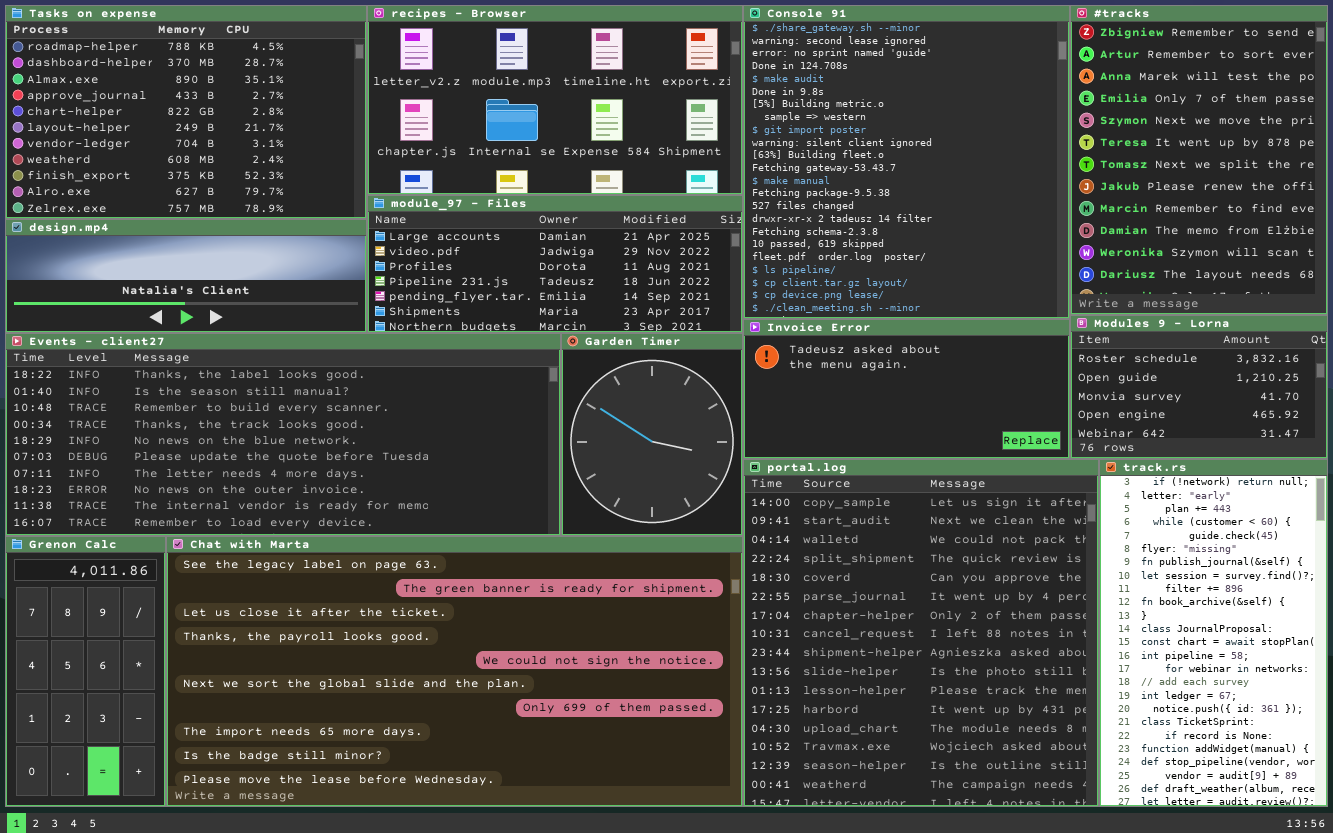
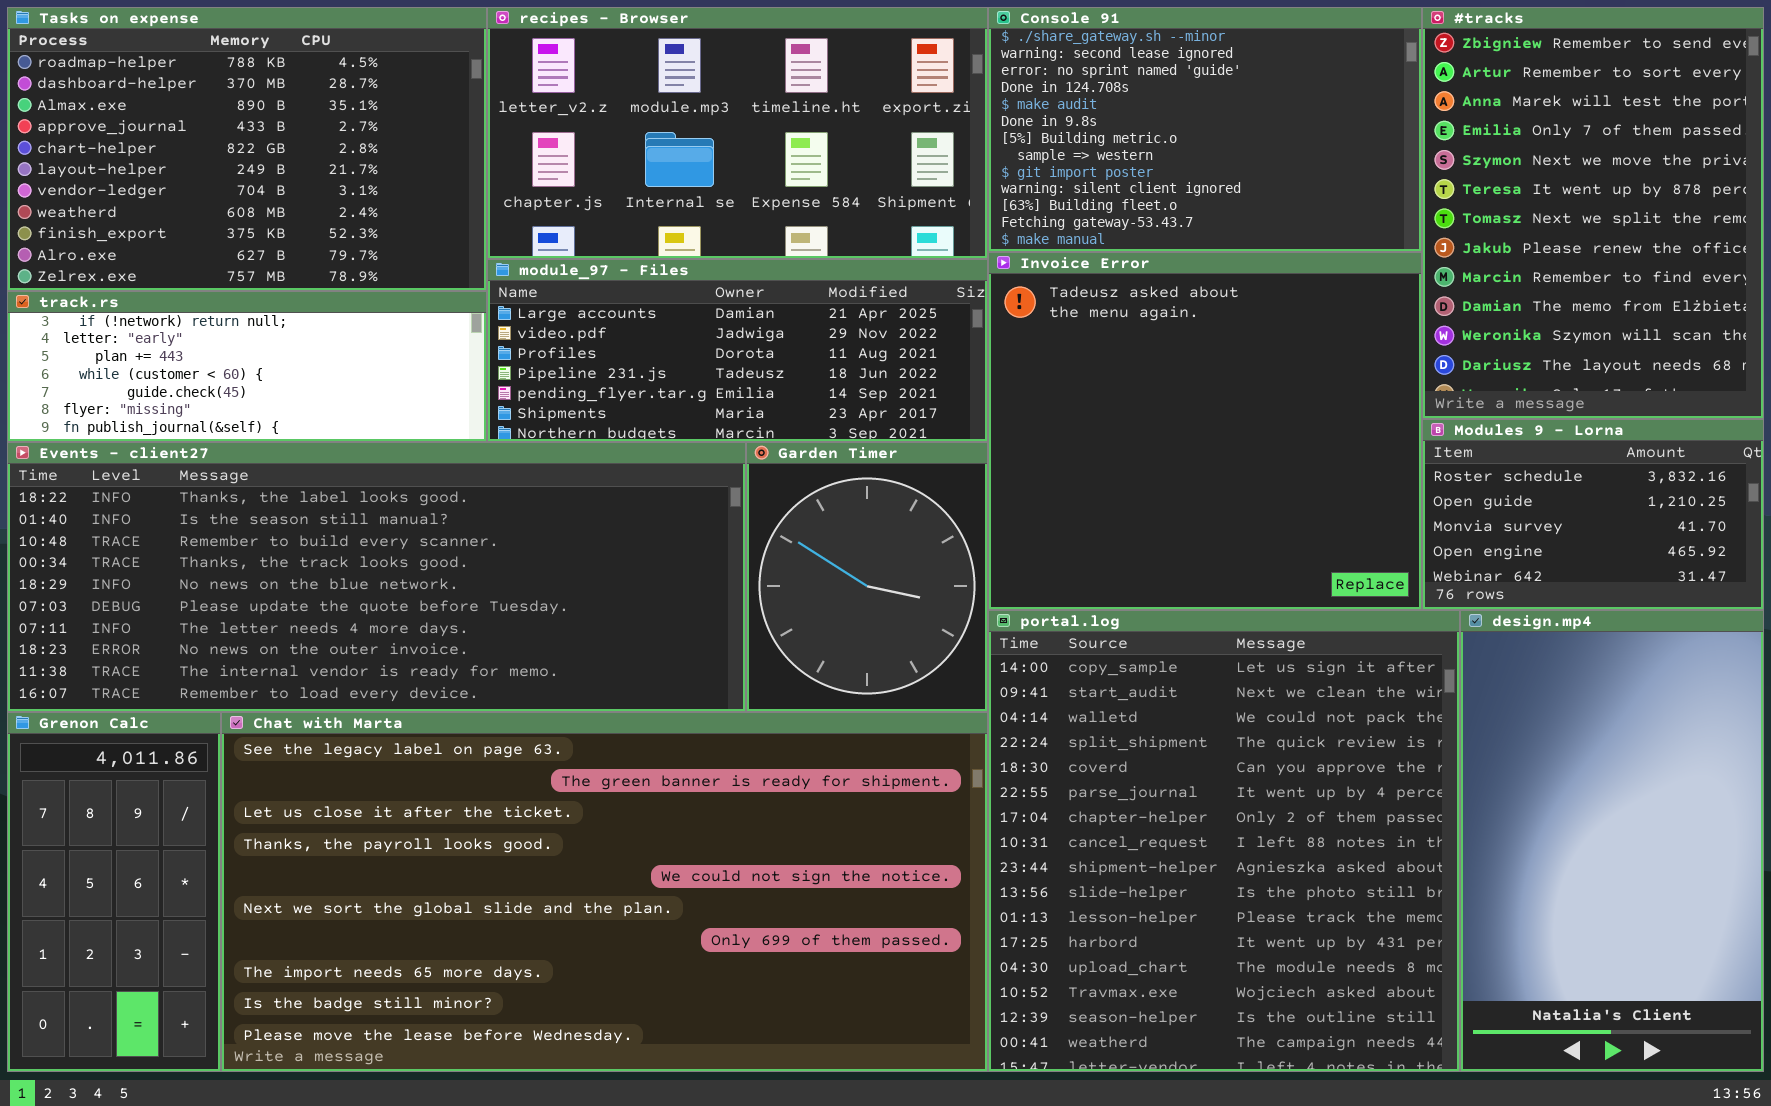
Console 91: [743,5,1070,319] -> [988,7,1422,252], resized
design.mp4: [5,219,367,333] -> [1460,610,1764,1072], moved, resized
Invoice Error: [743,319,1070,459] -> [988,252,1422,610], resized
track.rs: [1099,459,1328,807] -> [7,291,487,442], moved, resized

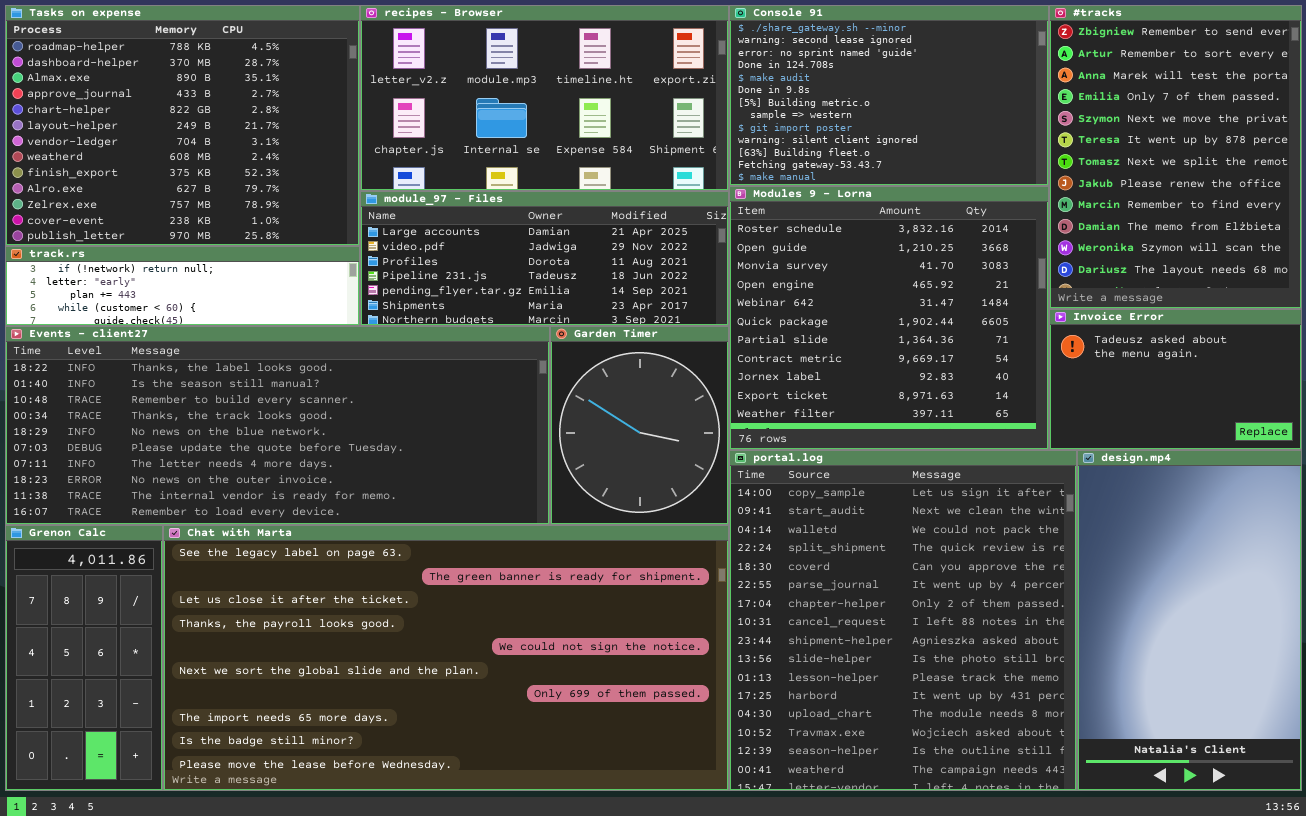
Tasks on expense: [7,7,487,291] -> [5,5,360,246], resized
Invoice Error: [988,252,1422,610] -> [1049,309,1302,450], moved, resized
track.rs: [7,291,487,442] -> [5,246,360,326], resized
Modules 9 - Lorna: [1422,419,1764,610] -> [729,186,1049,450], moved, resized

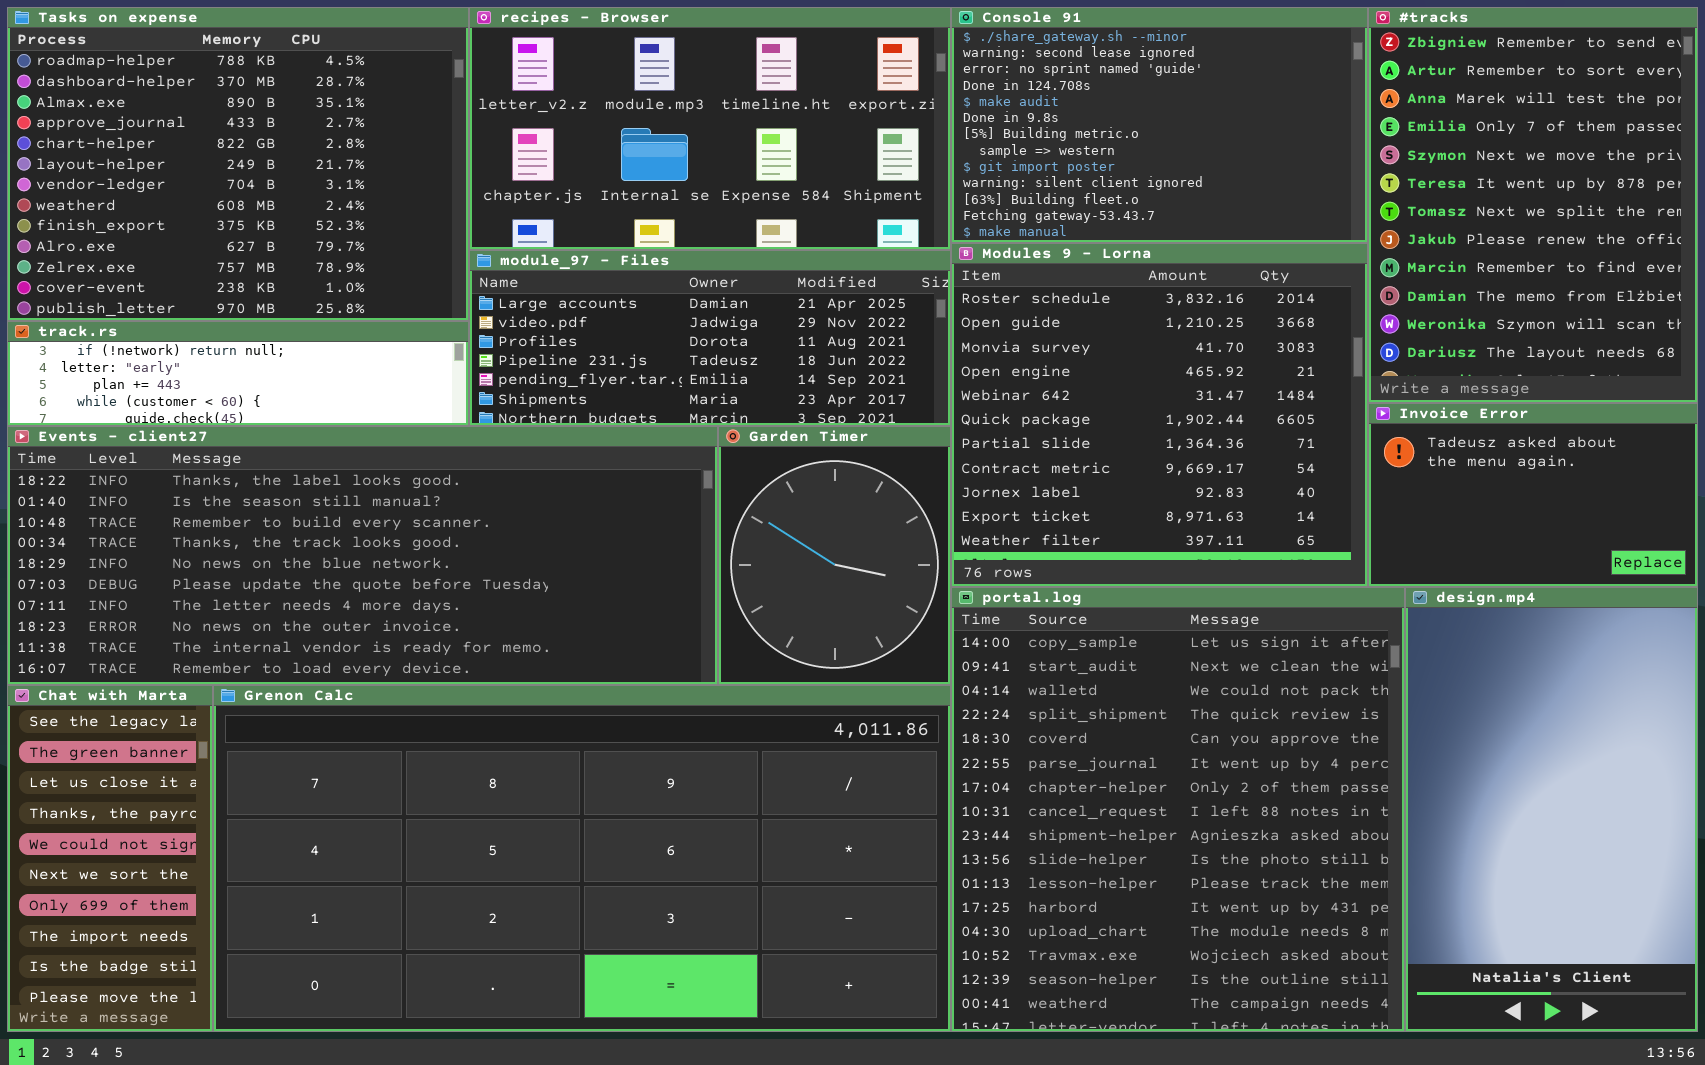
Grenon Calc: [5,525,163,791] -> [213,685,951,1032], moved, resized
Chat with Marta: [163,525,729,791] -> [7,685,213,1032], moved, resized

